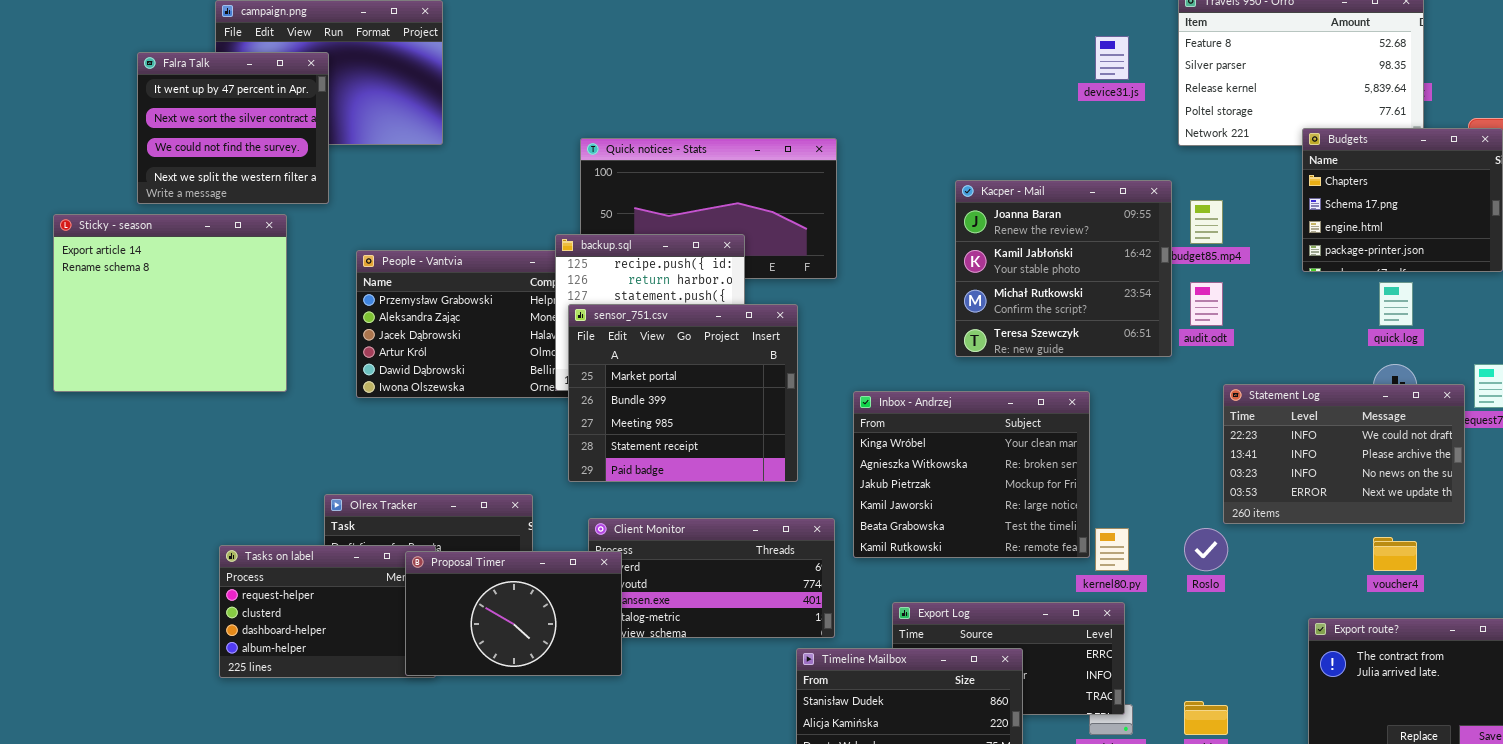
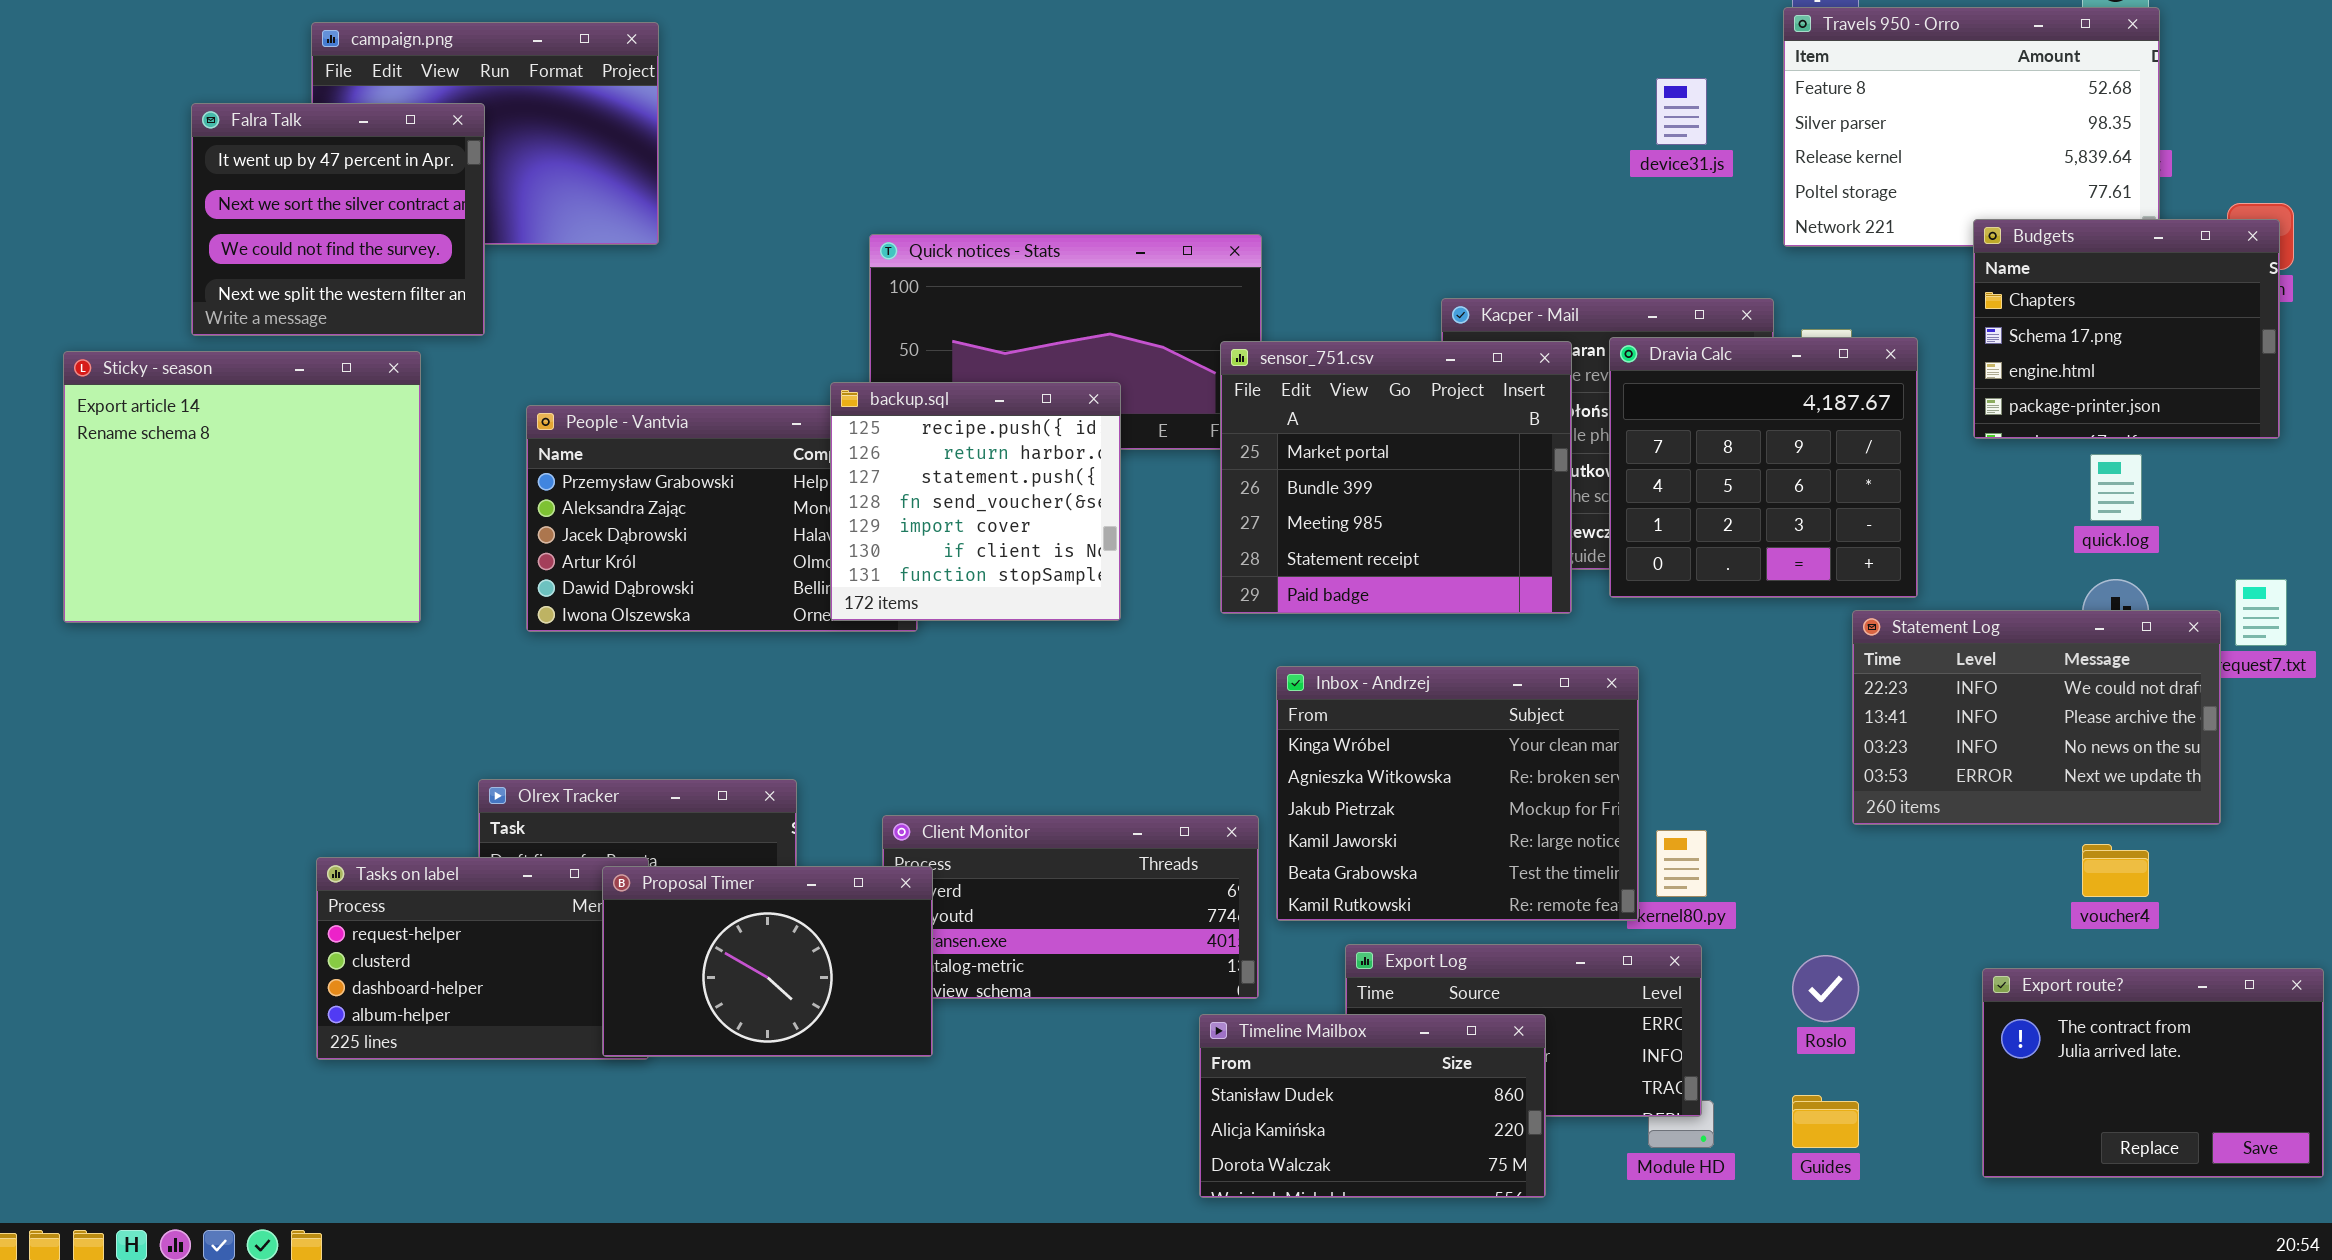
Dravia Calc: none -> [1609,337,1918,598], opened
sensor_751.csv: [568,304,798,482] -> [1220,341,1572,614], moved
Inbox - Andrzej: [853,391,1090,558] -> [1276,666,1639,921], moved
Roslo: [1184,528,1228,571] -> [1792,955,1859,1022], moved

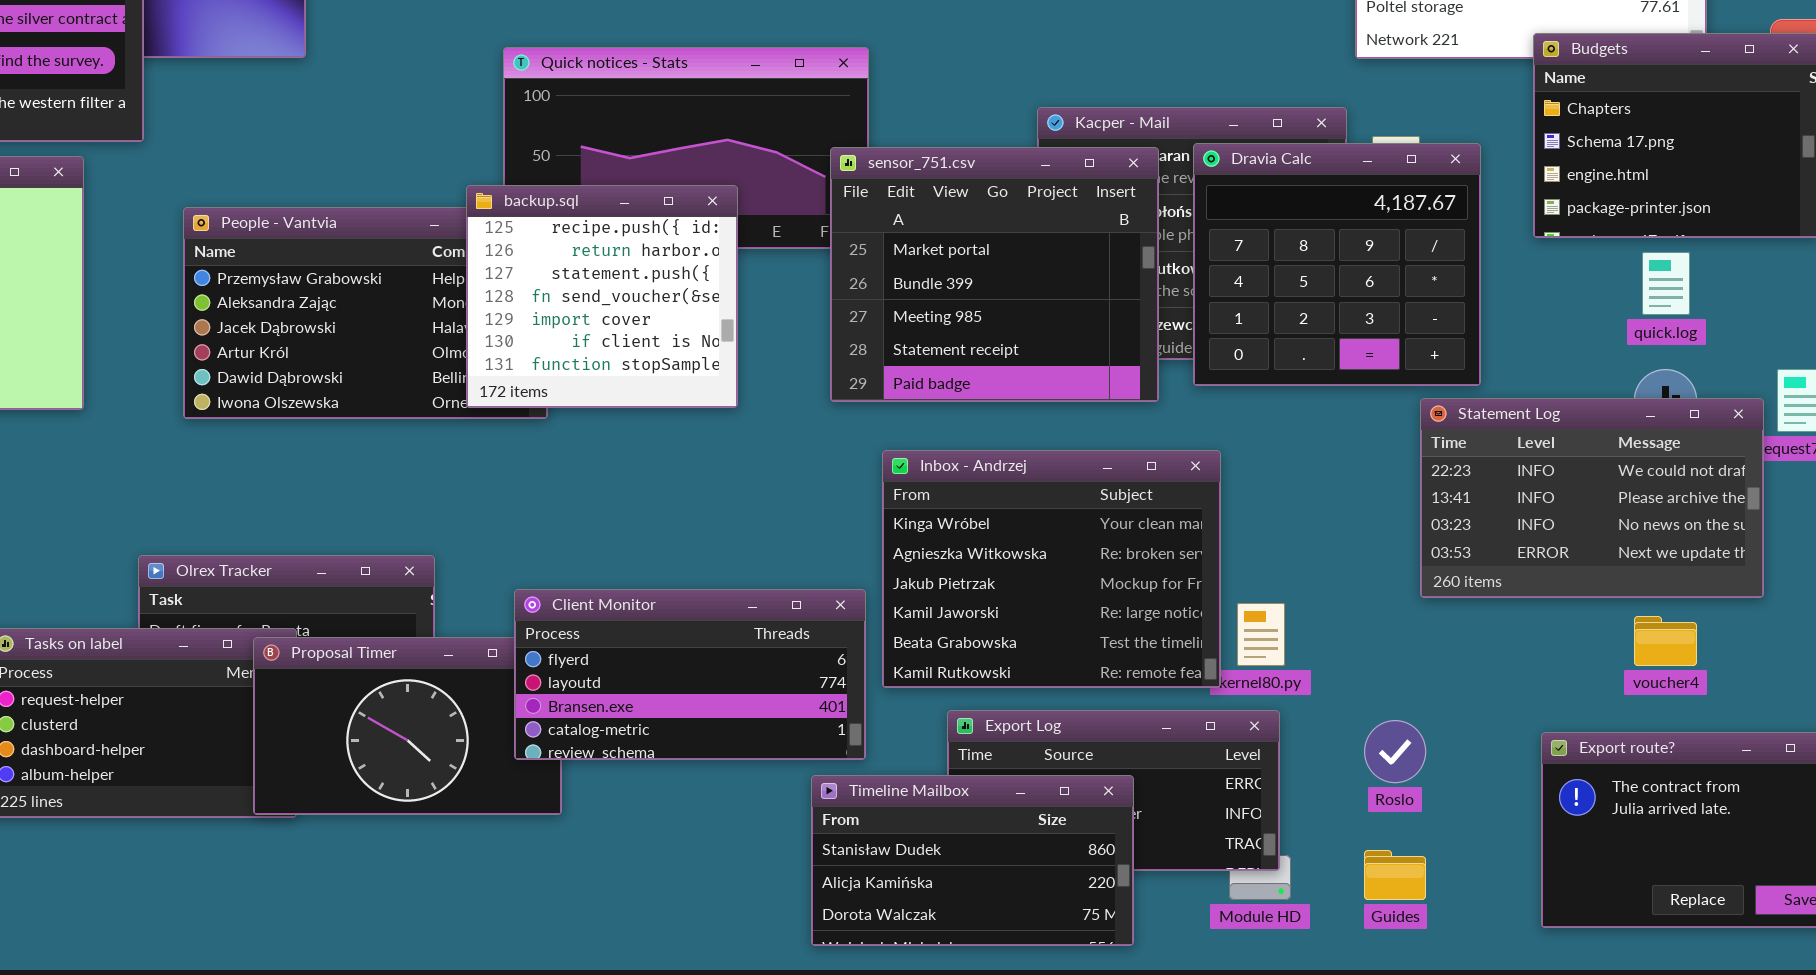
Client Monitor: [882,815,1259,999] -> [514,589,866,760], raised

